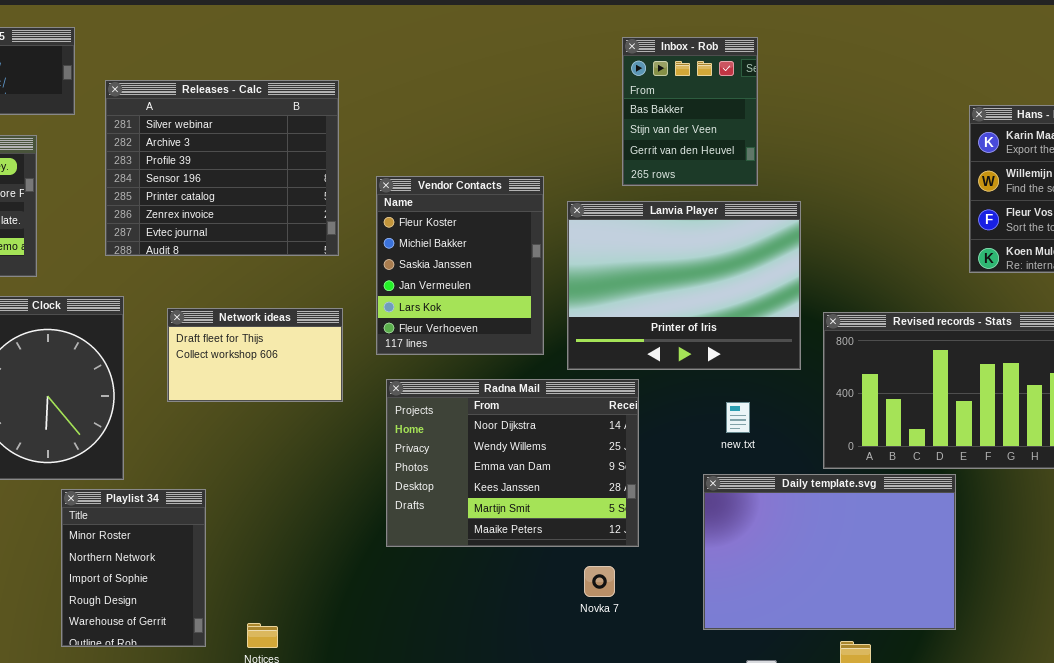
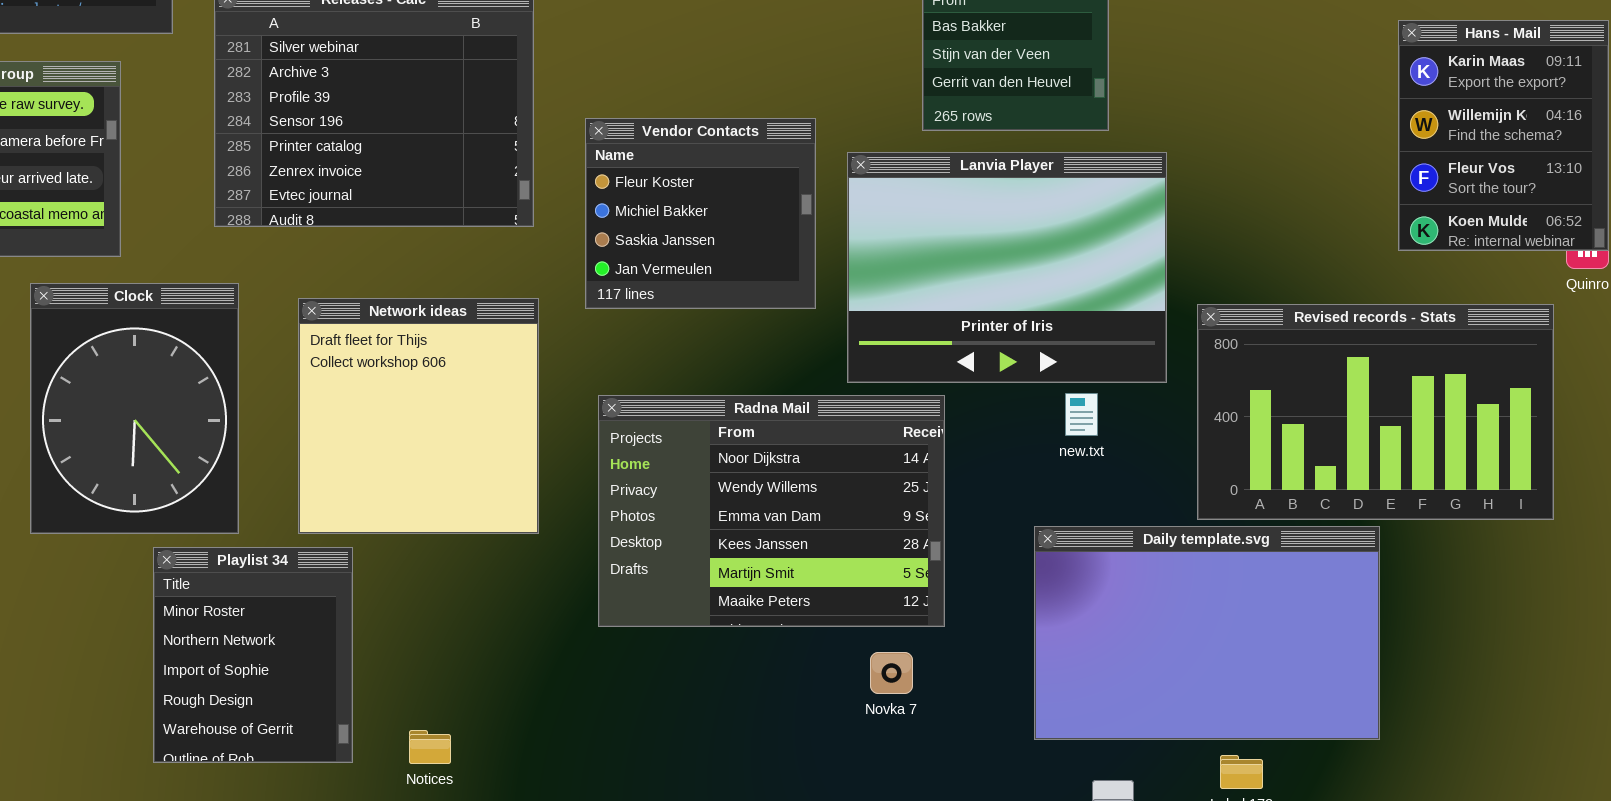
Vendor Contacts: [376,176,544,355] -> [585,118,816,309], resized
Network ideas: [167,308,343,402] -> [298,298,539,534], resized
new.txt: [726,402,750,433] -> [1065,393,1098,436], moved

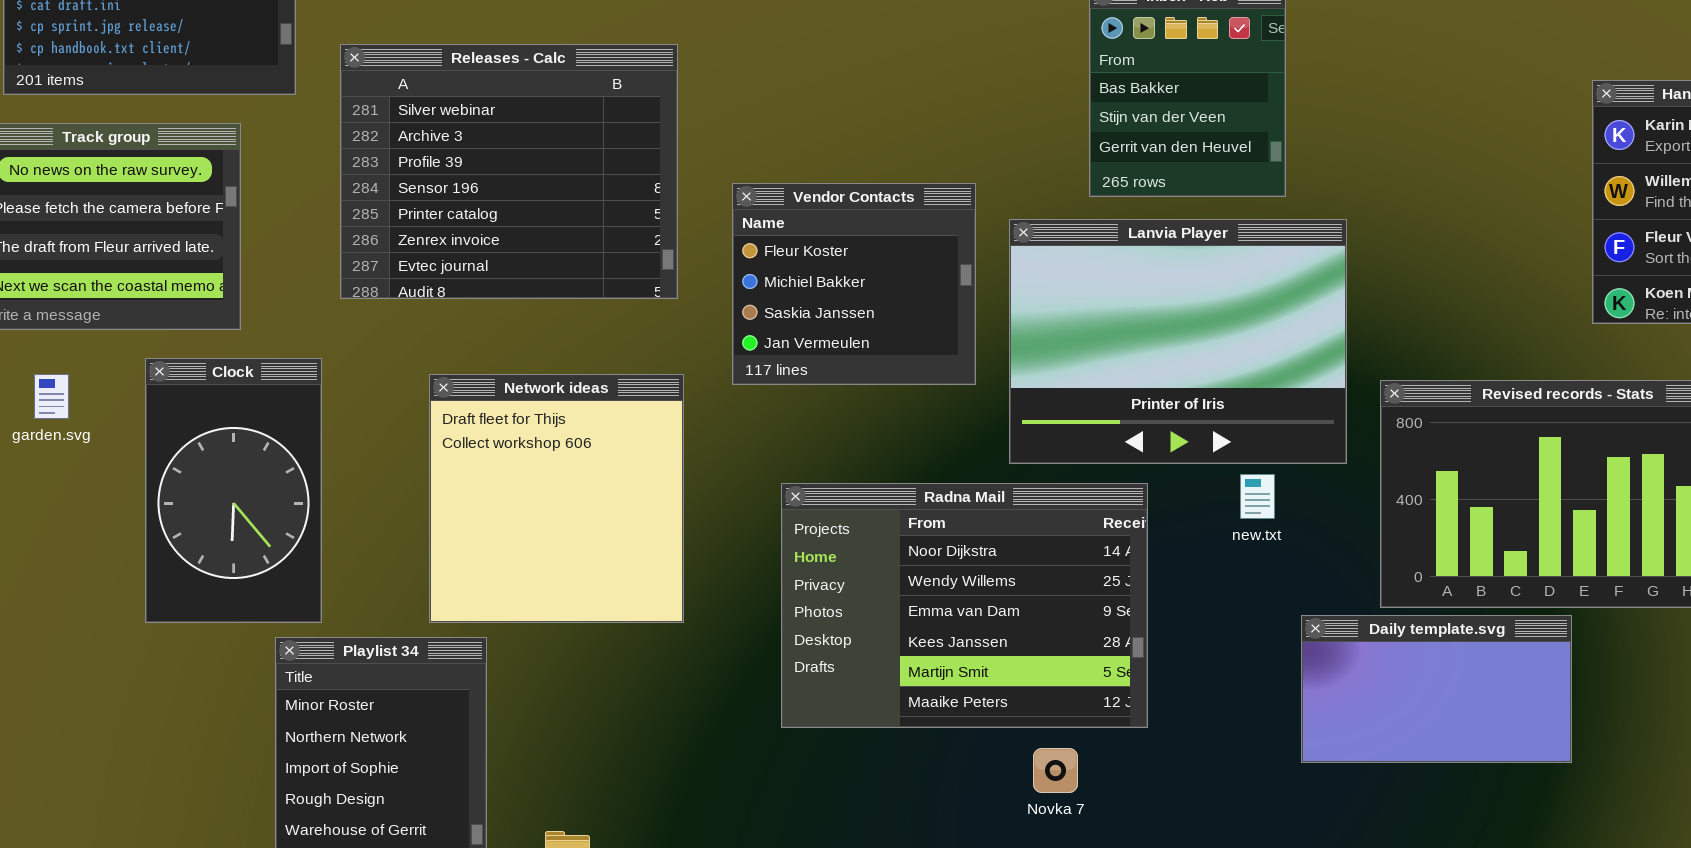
Clock: [30,283,239,534] -> [145,358,322,623], resized
Radna Mail: [598,395,945,627] -> [781,483,1148,728], moved
Daily template.svg: [1034,526,1380,740] -> [1301,615,1572,763], resized

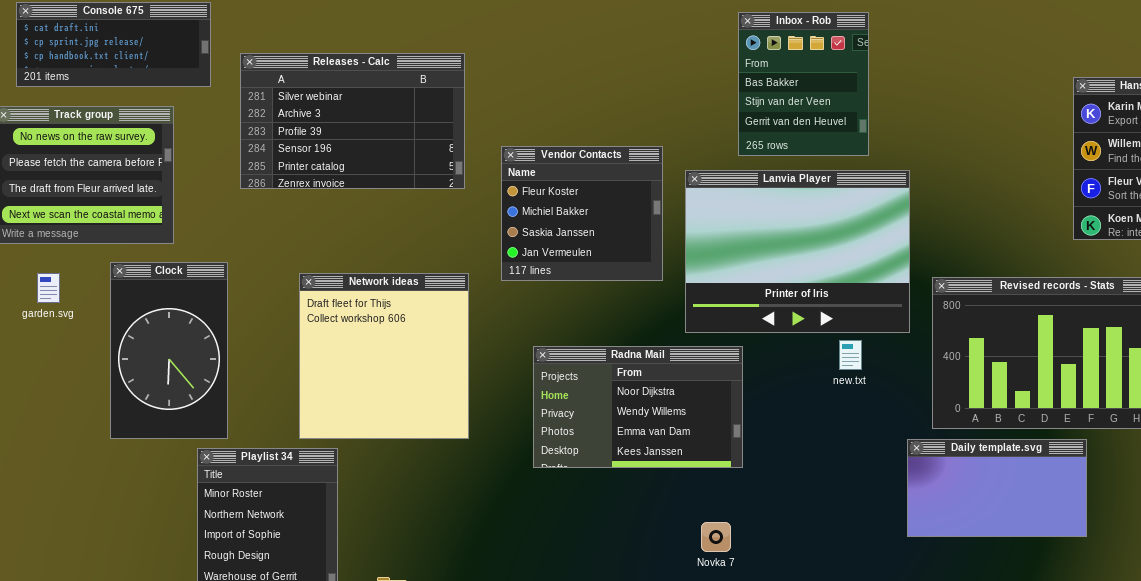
Releases - Calc: [340,44,678,299] -> [240,53,465,189], resized
Radna Mail: [781,483,1148,728] -> [533,346,743,468], resized
Daily template.svg: [1301,615,1572,763] -> [907,439,1087,537], moved

